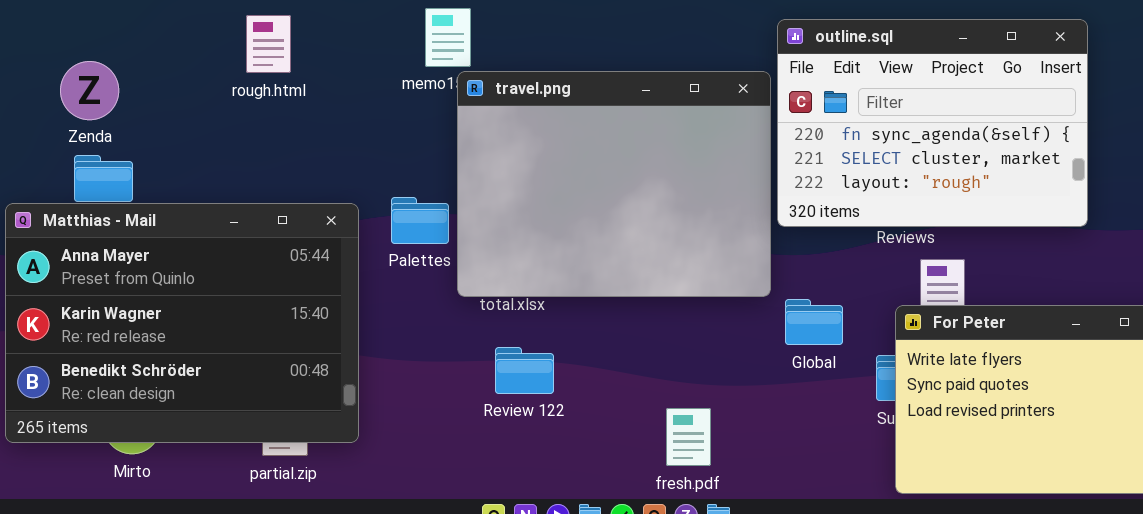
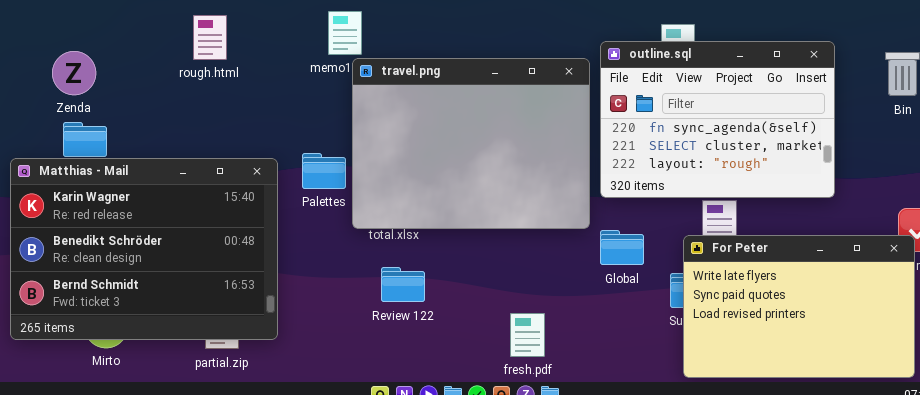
outline.sql: [777,19,1088,227] -> [600,41,835,198], moved
Matthias - Mail: [5,203,359,443] -> [10,158,278,340], scrolled down 1 row

